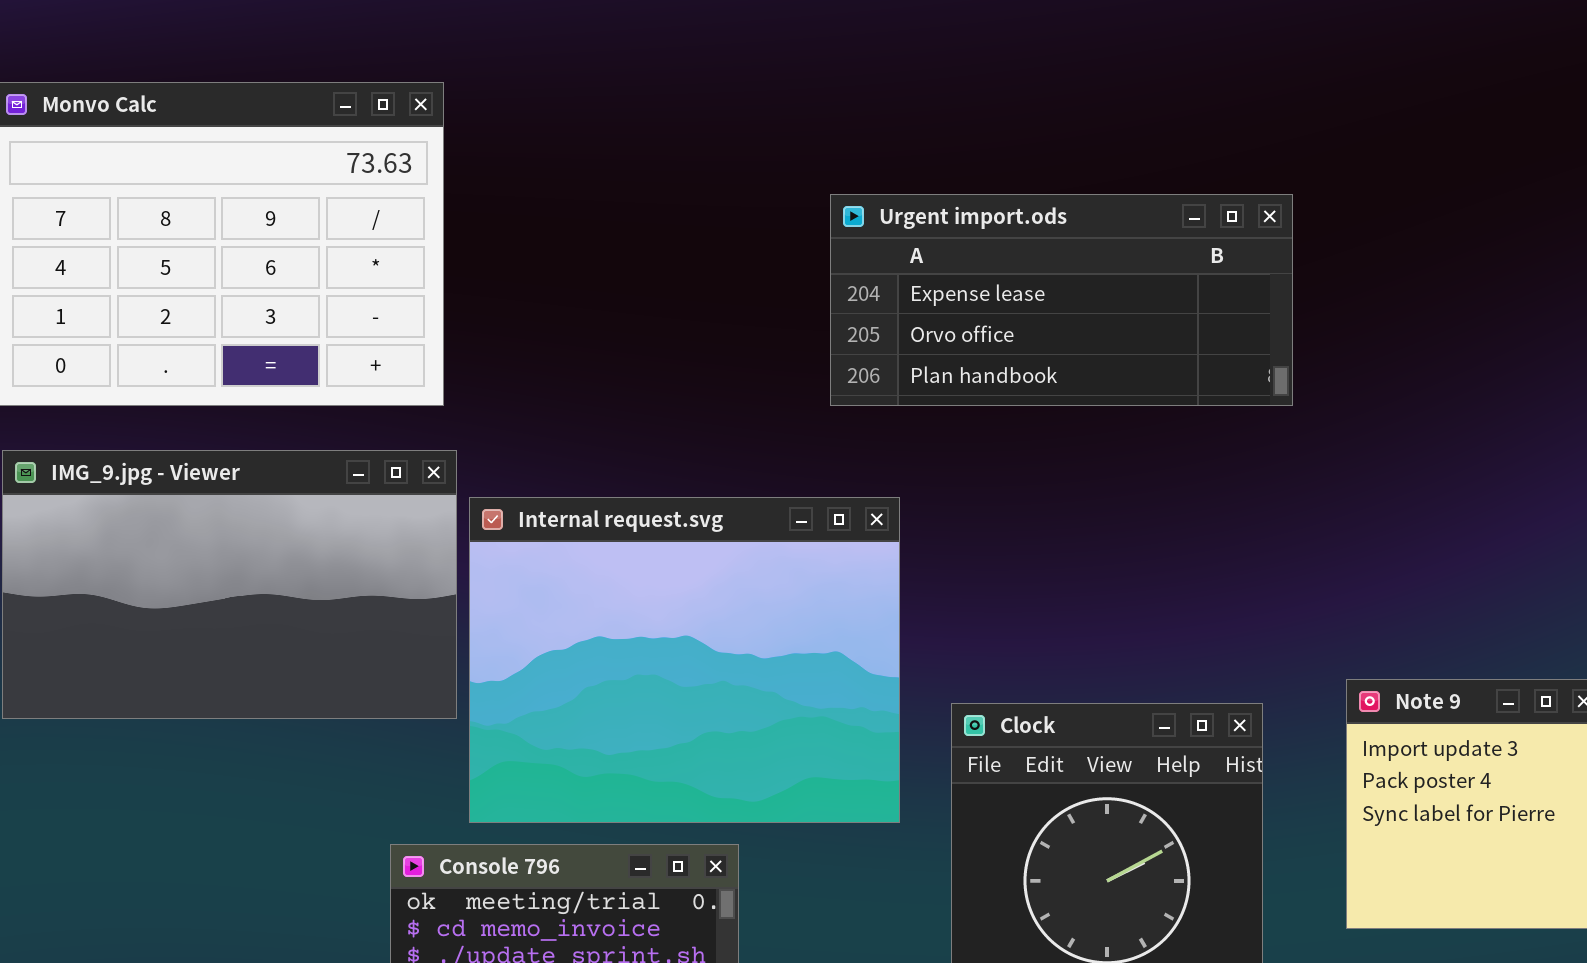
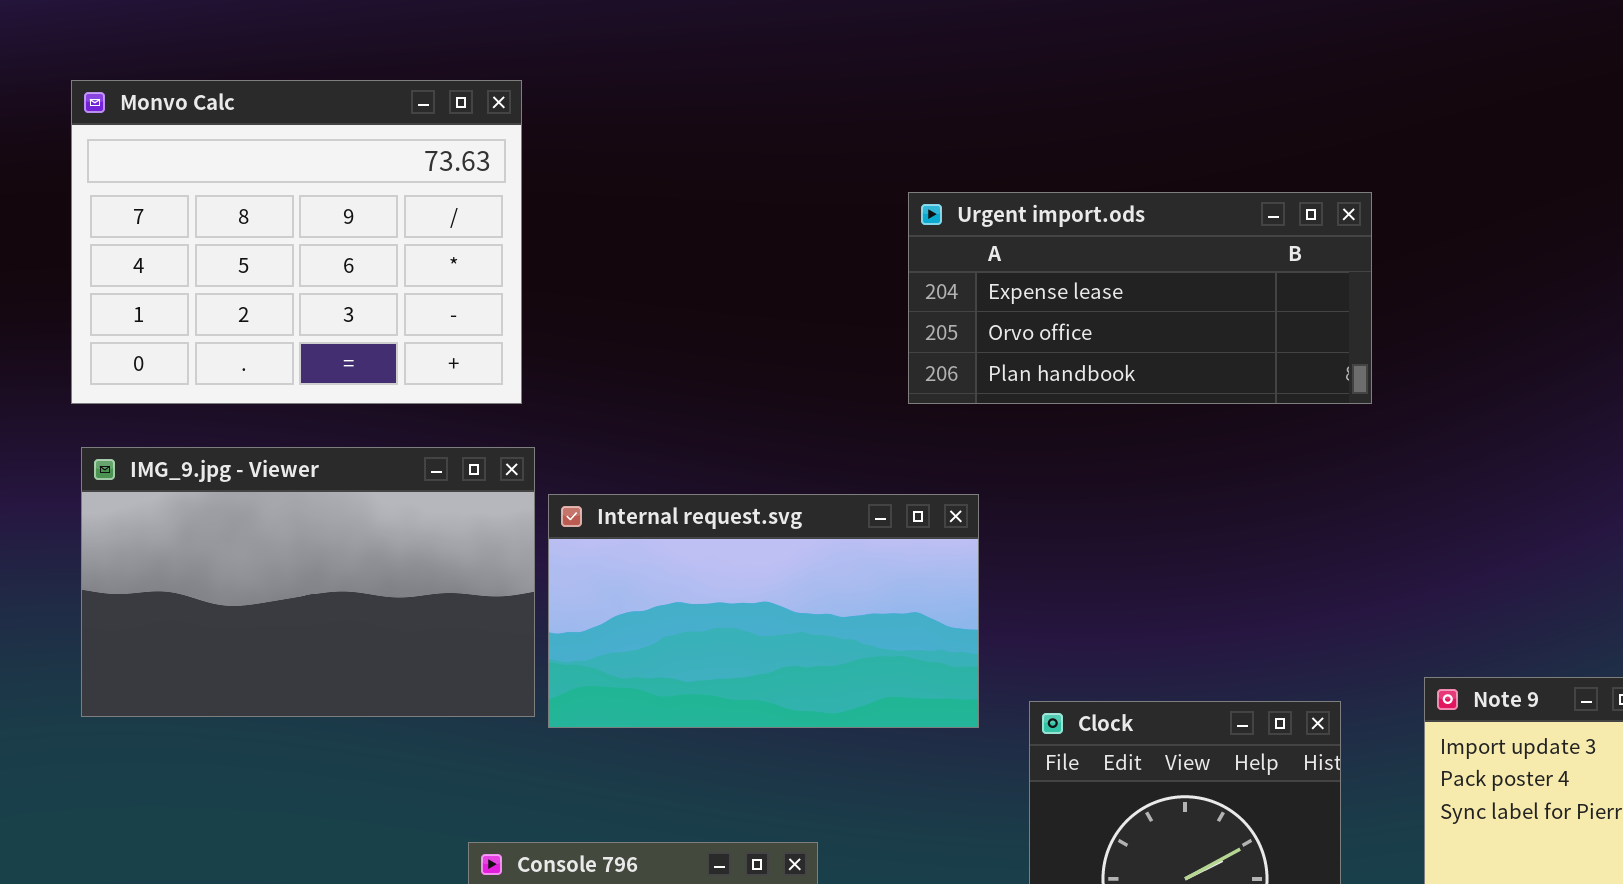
Internal request.svg: [469,497,900,823] -> [548,494,979,728], resized

